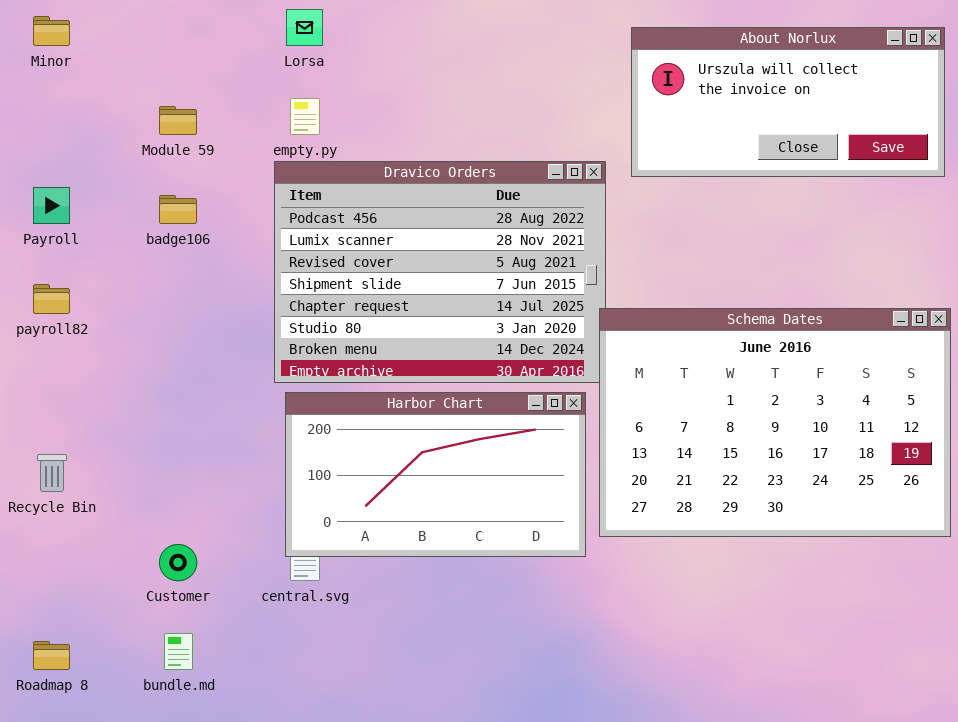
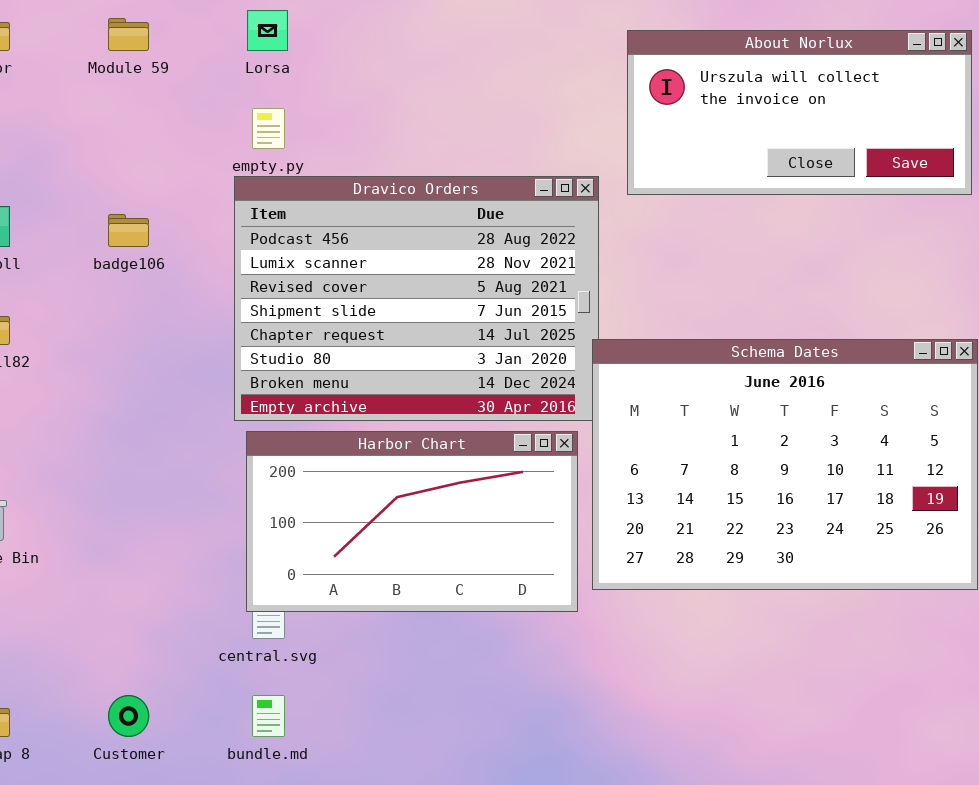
Module 59: [159,106,197,135] -> [108,18,149,51], moved
Customer: [159,544,197,581] -> [108,695,149,737], moved
bundle.md: [164,633,193,670] -> [252,695,285,737], moved

